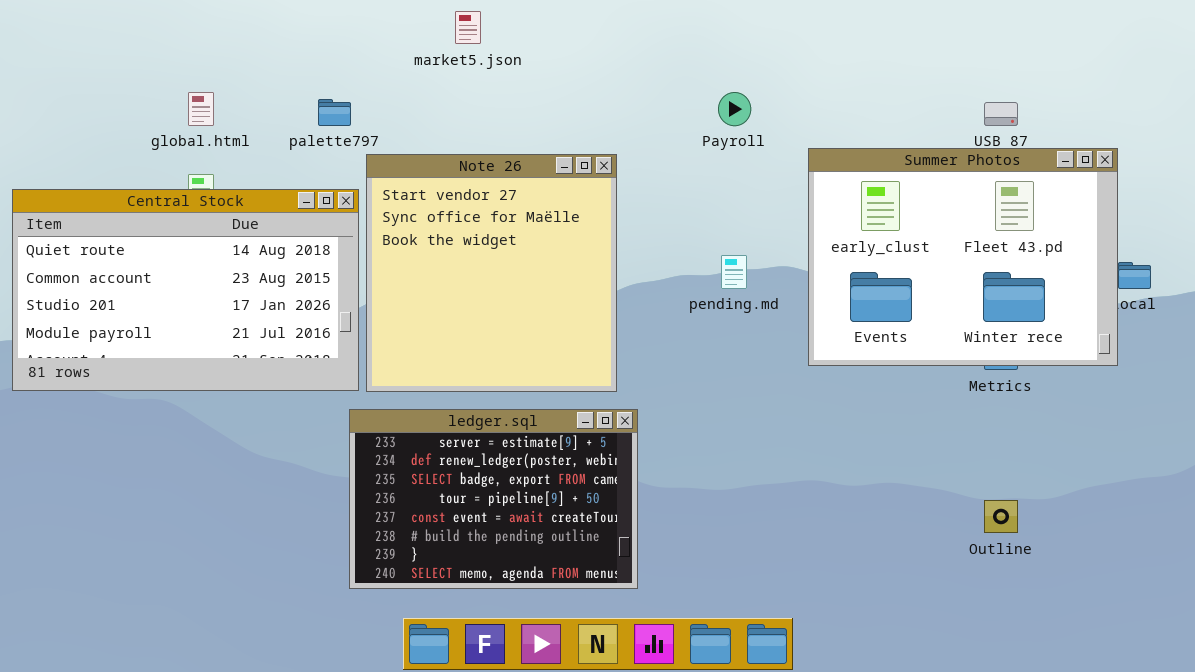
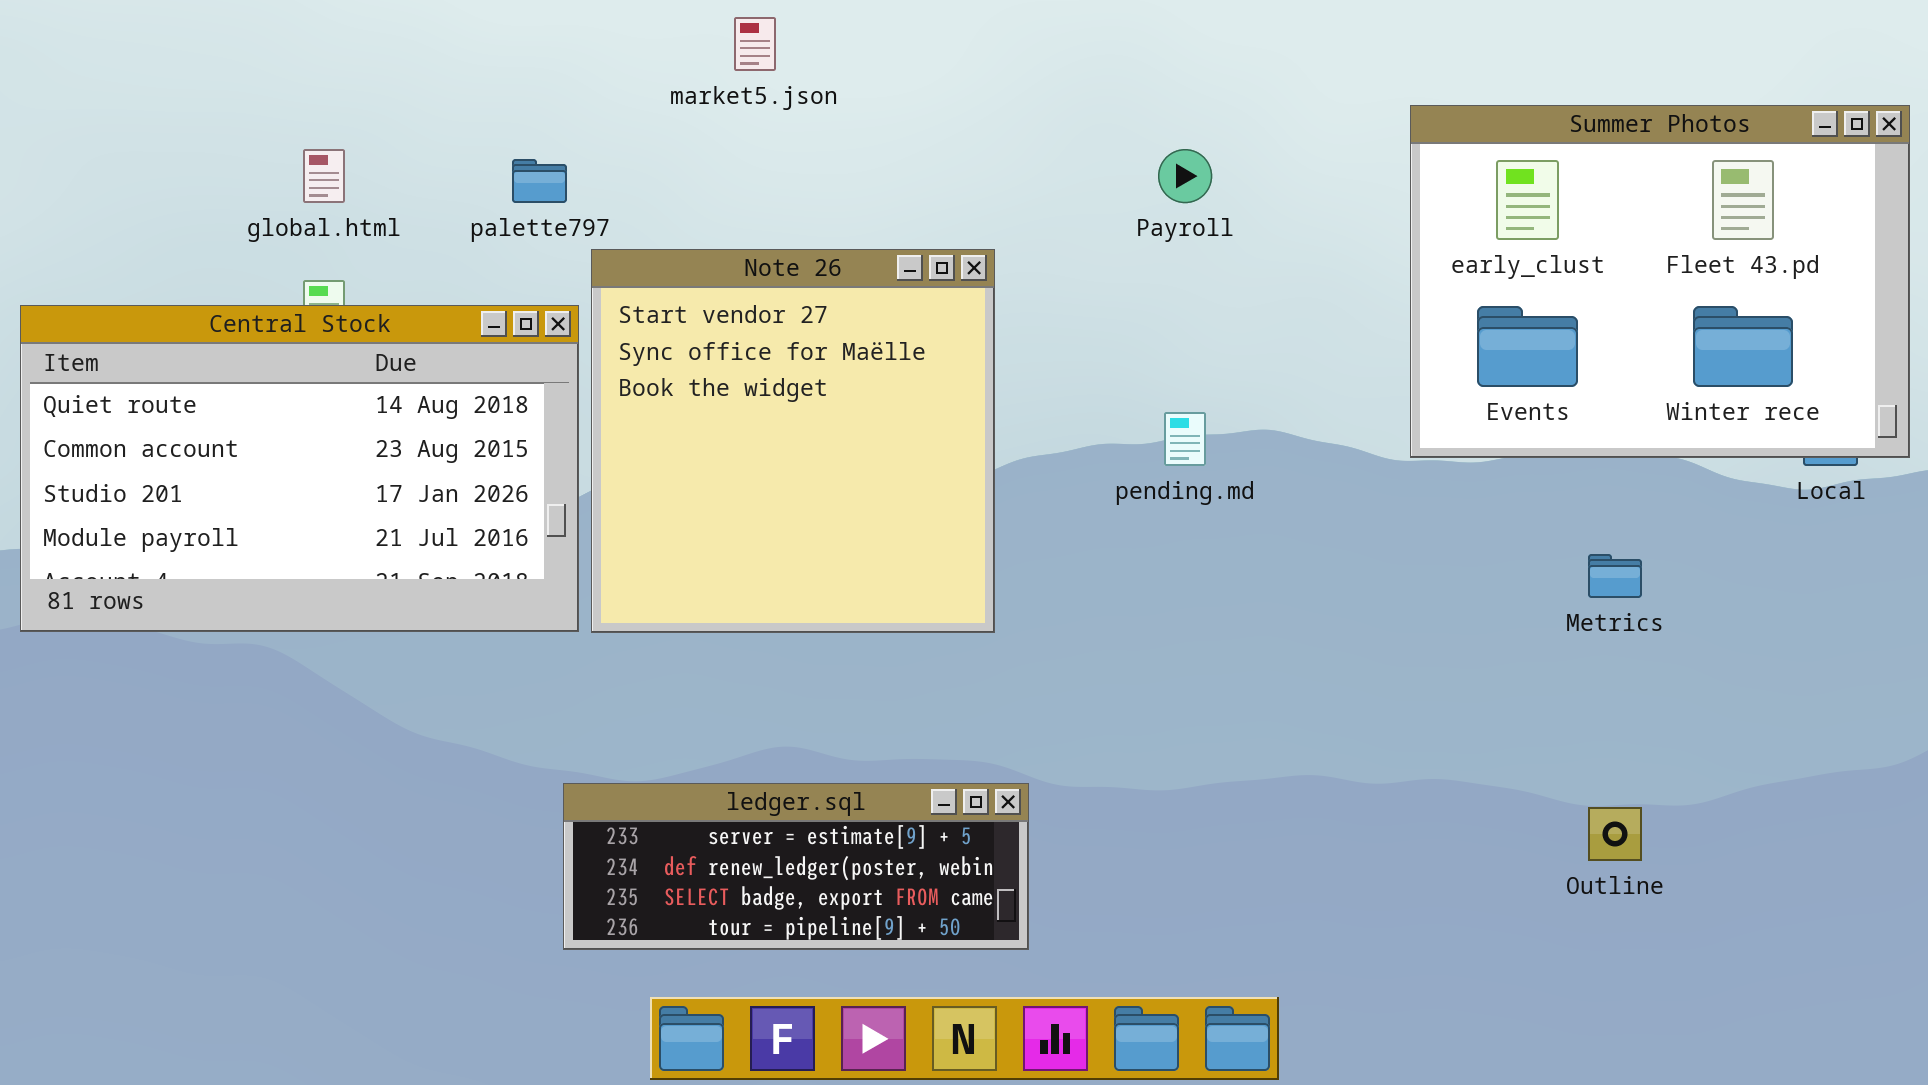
Summer Photos: [808,148,1118,366] -> [1410,105,1910,458], moved
ledger.sql: [349,409,638,589] -> [563,783,1029,950], resized

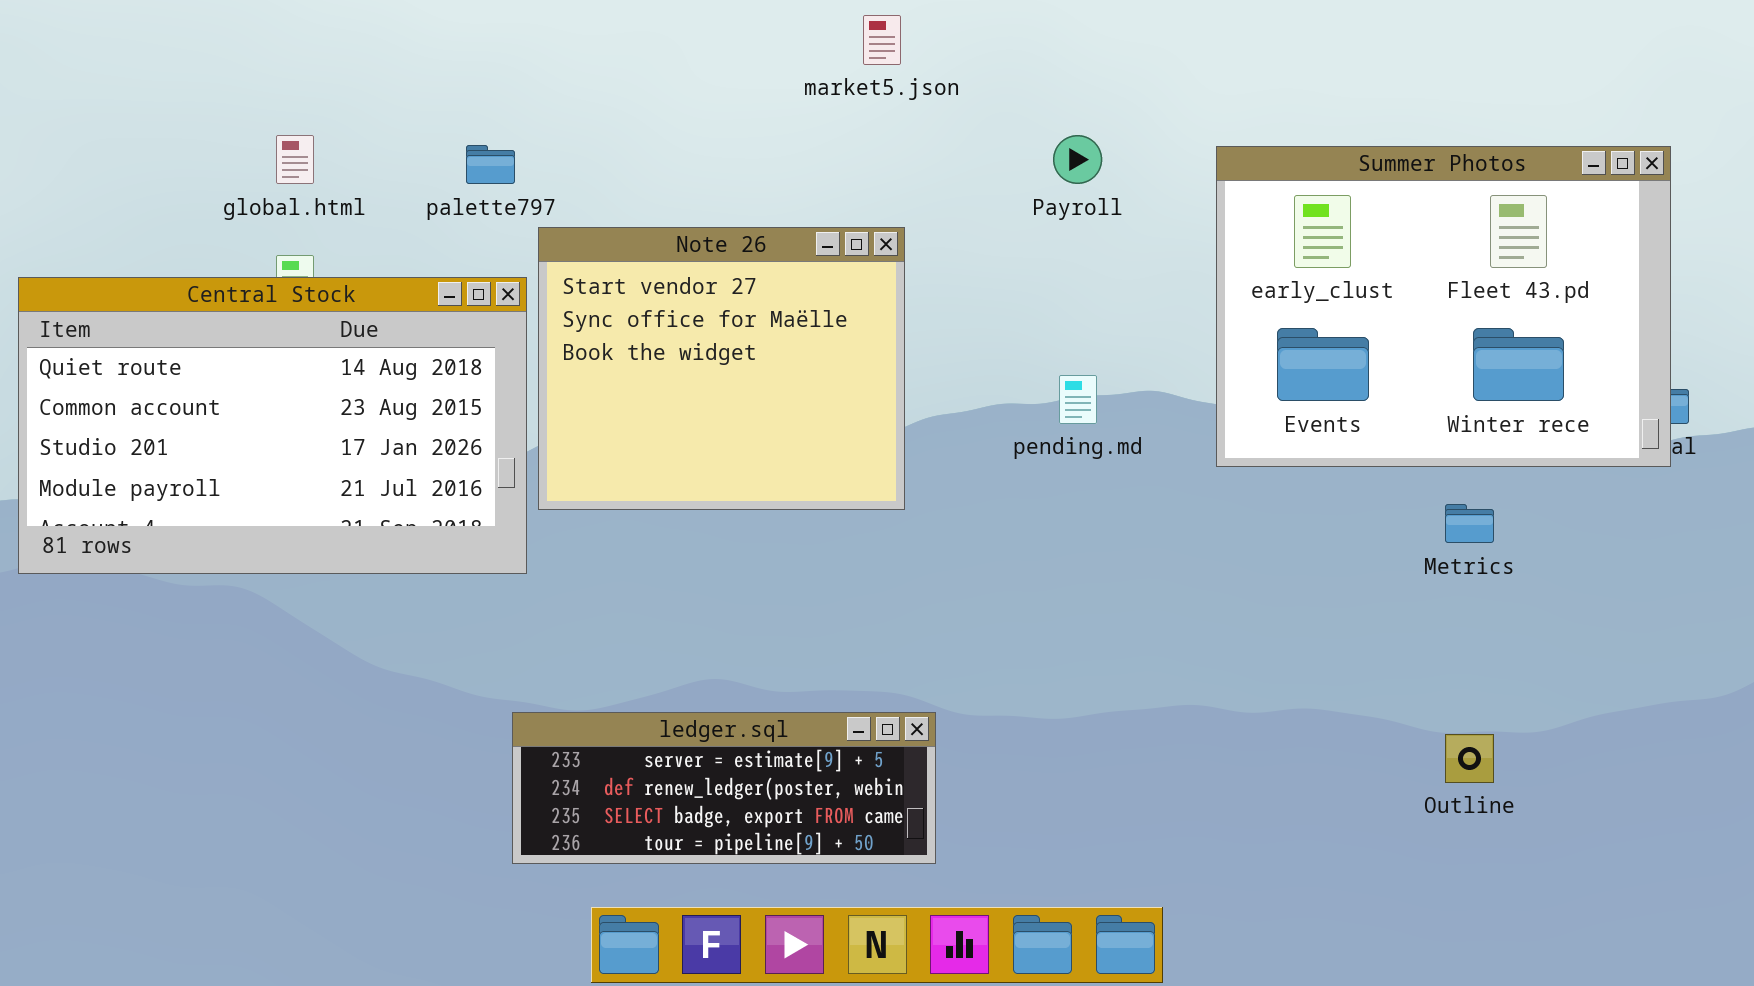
market5.json: [734,17,776,71] -> [863,15,901,65], moved
Summer Photos: [1410,105,1910,458] -> [1216,146,1671,467], moved
Note 26: [591,249,995,633] -> [538,227,905,510], resized

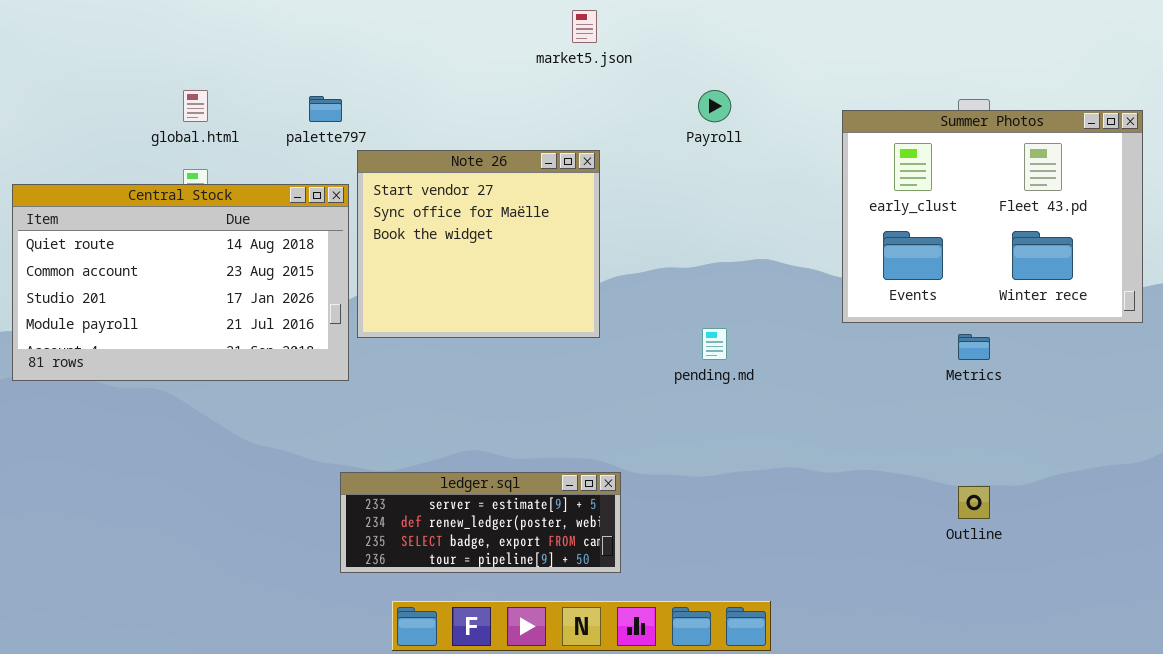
Summer Photos: [1216,146,1671,467] -> [842,110,1143,323], moved
pending.md: [1059,375,1097,424] -> [702,328,727,360], moved

